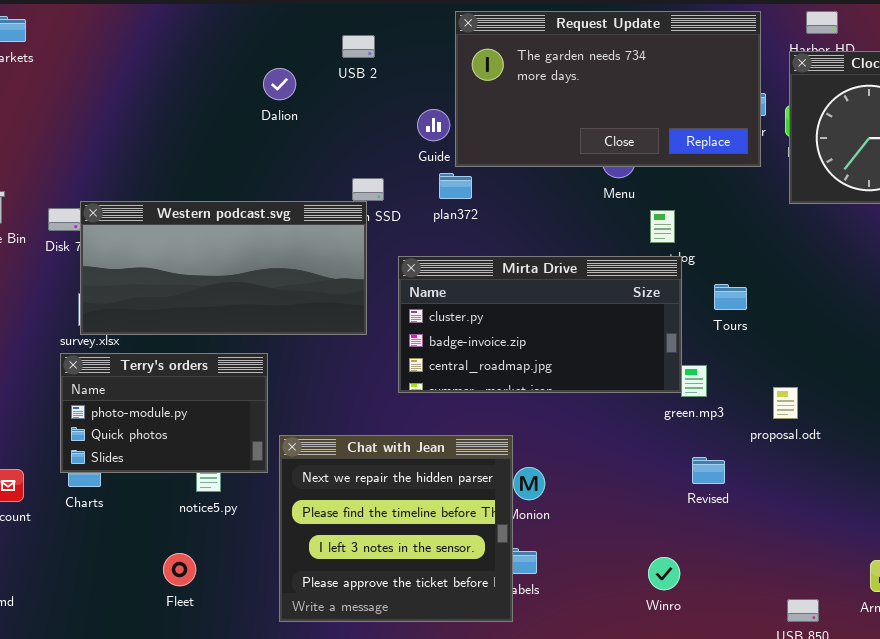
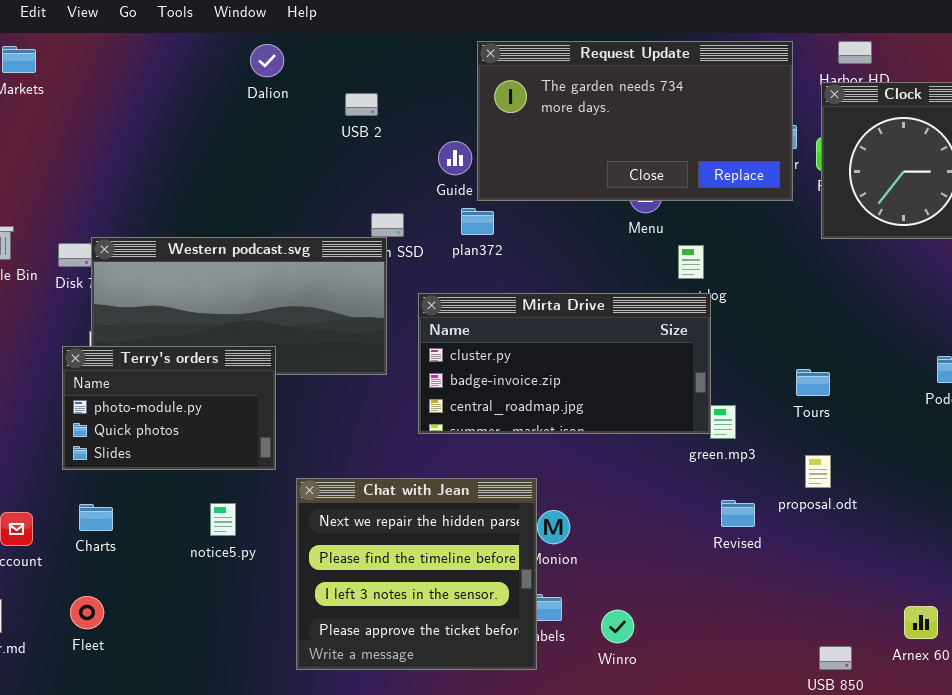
USB 2: [342,35,375,58] -> [345,93,378,116], moved
Dalion: [263,68,296,100] -> [250,44,284,77], moved
Tours: [714,284,747,310] -> [796,369,830,396], moved
Terry's orders: [60,353,268,473] -> [62,346,276,470], moved
proposal.odt: [773,387,798,419] -> [805,455,831,488], moved
Fleet: [163,553,196,586] -> [70,596,104,629], moved
Winro: [648,557,680,590] -> [601,610,634,643], moved

